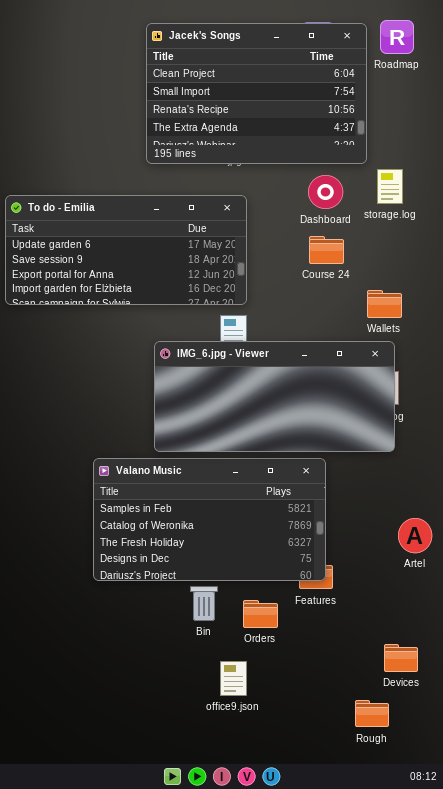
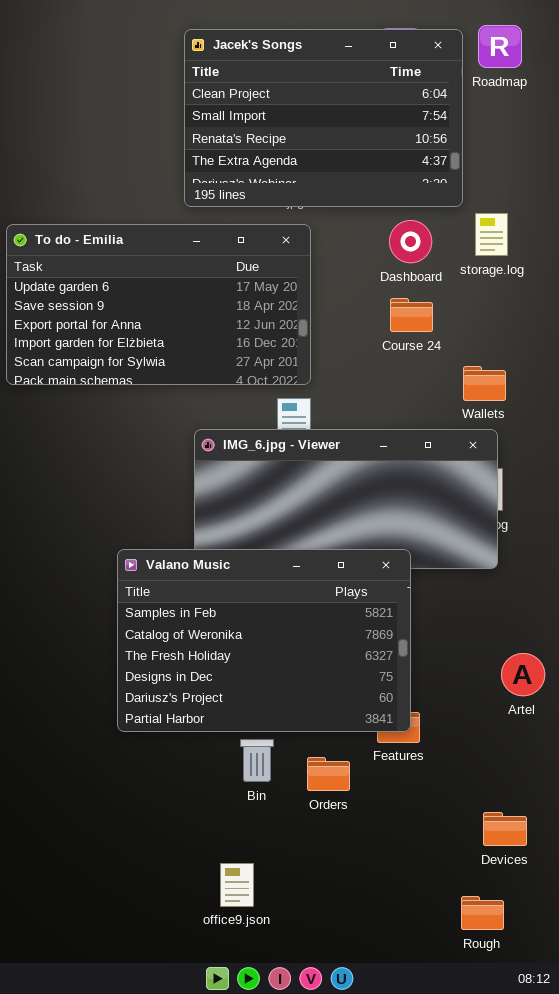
To do - Emilia: [5,195,247,305] -> [6,224,311,385], resized
Valano Music: [93,458,326,581] -> [117,549,411,732], resized
office9.json: [220,661,247,696] -> [220,863,254,907], moved
Rough: [355,700,389,727] -> [461,896,504,930], moved

